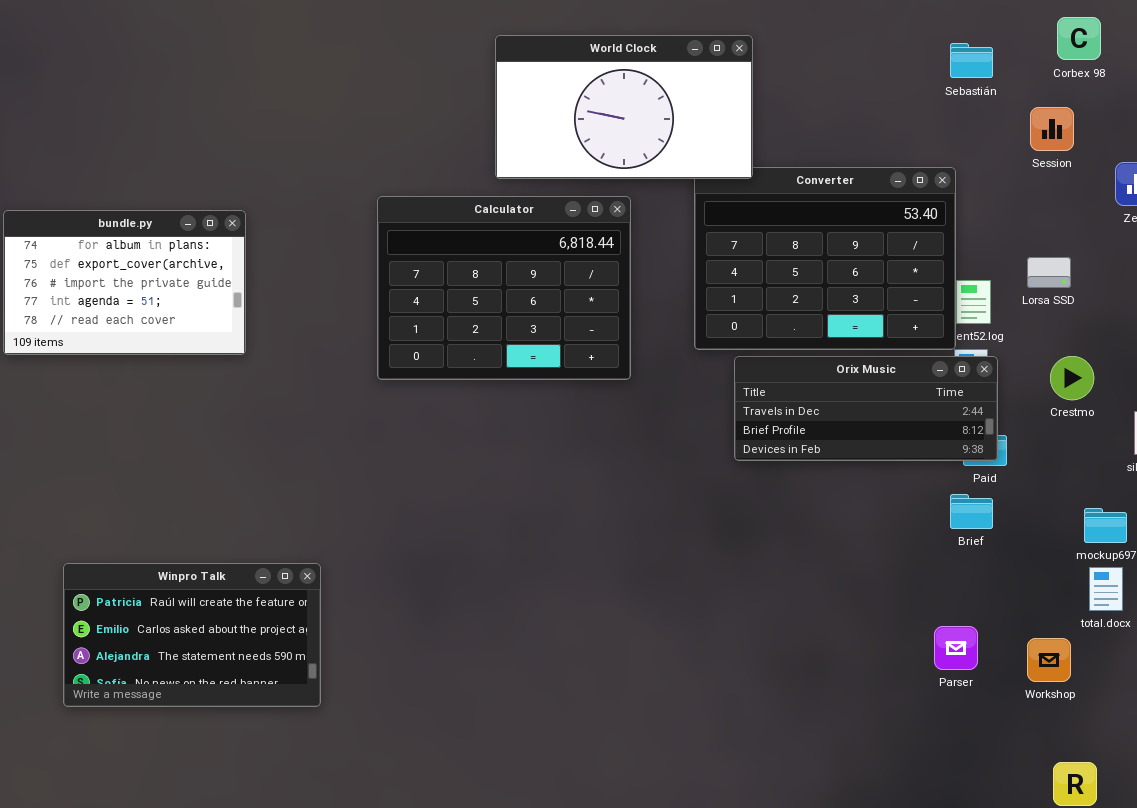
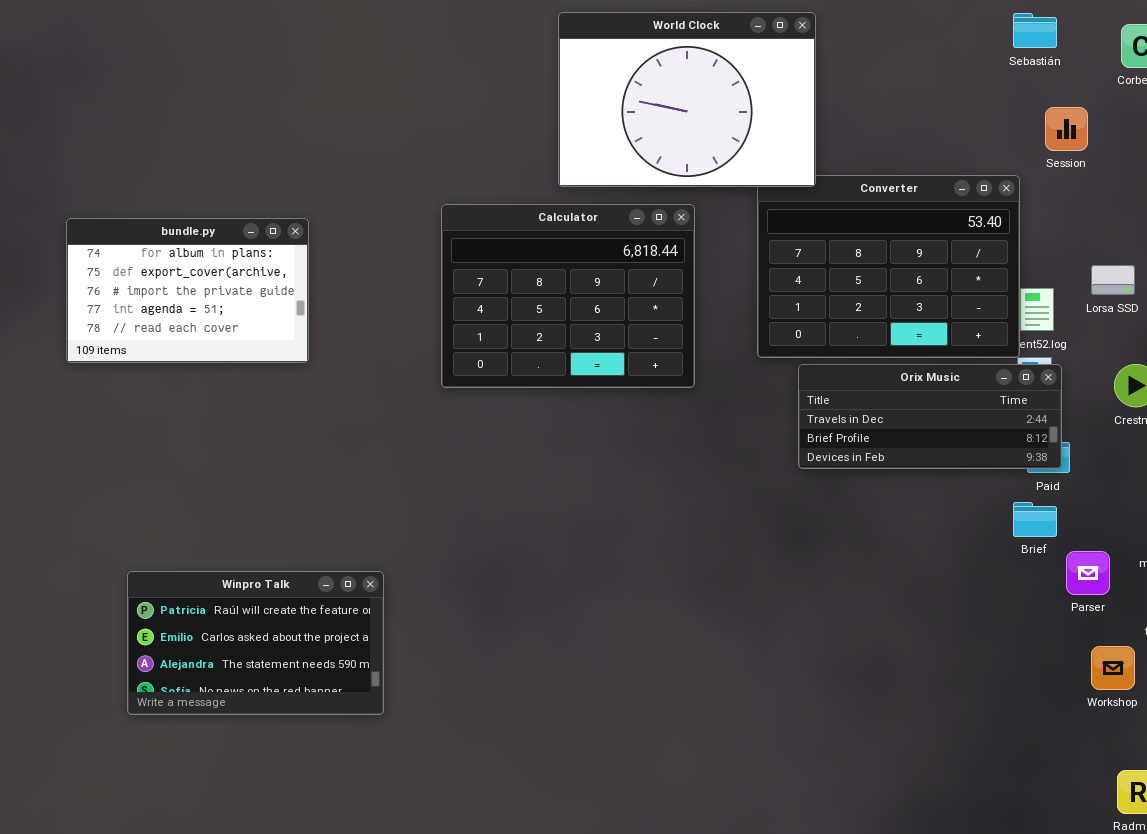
World Clock: [495,35,753,179] -> [558,12,816,187], resized
Sebastián: [950,43,993,78] -> [1013,13,1057,48], moved
Session: [1030,107,1074,151] -> [1045,107,1088,151], moved
Parser: [934,626,978,670] -> [1066,551,1110,595], moved

